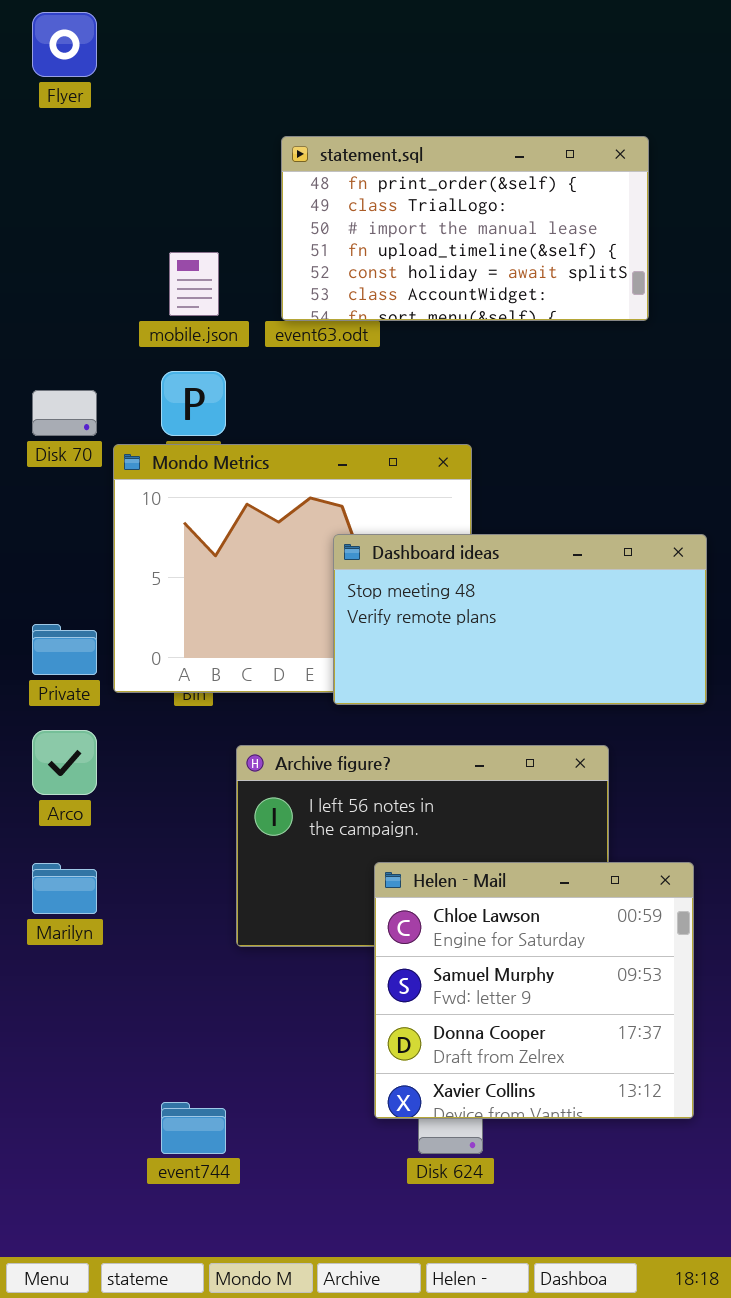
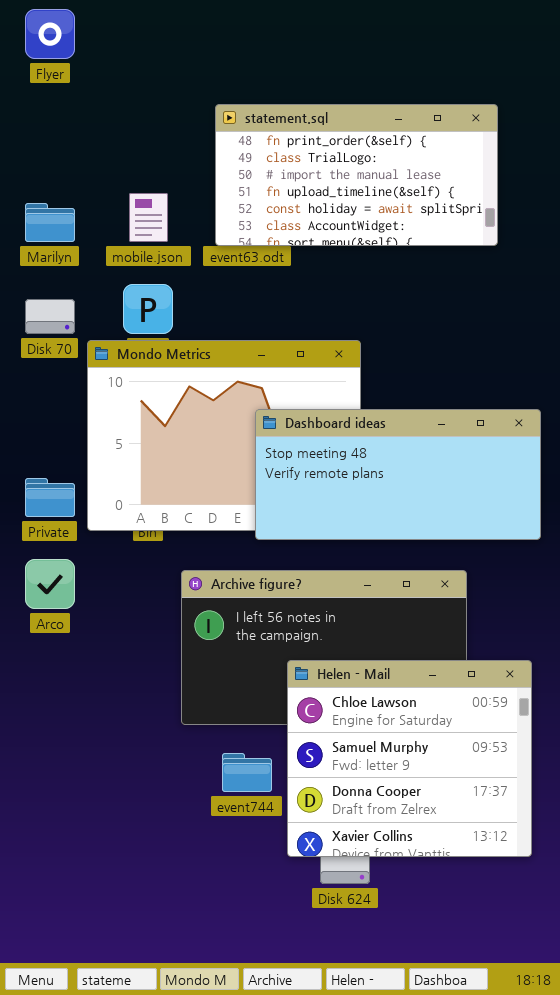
Marilyn: [32,863,97,914] -> [25,203,75,242], moved
event744: [161,1102,226,1154] -> [222,753,272,792], moved

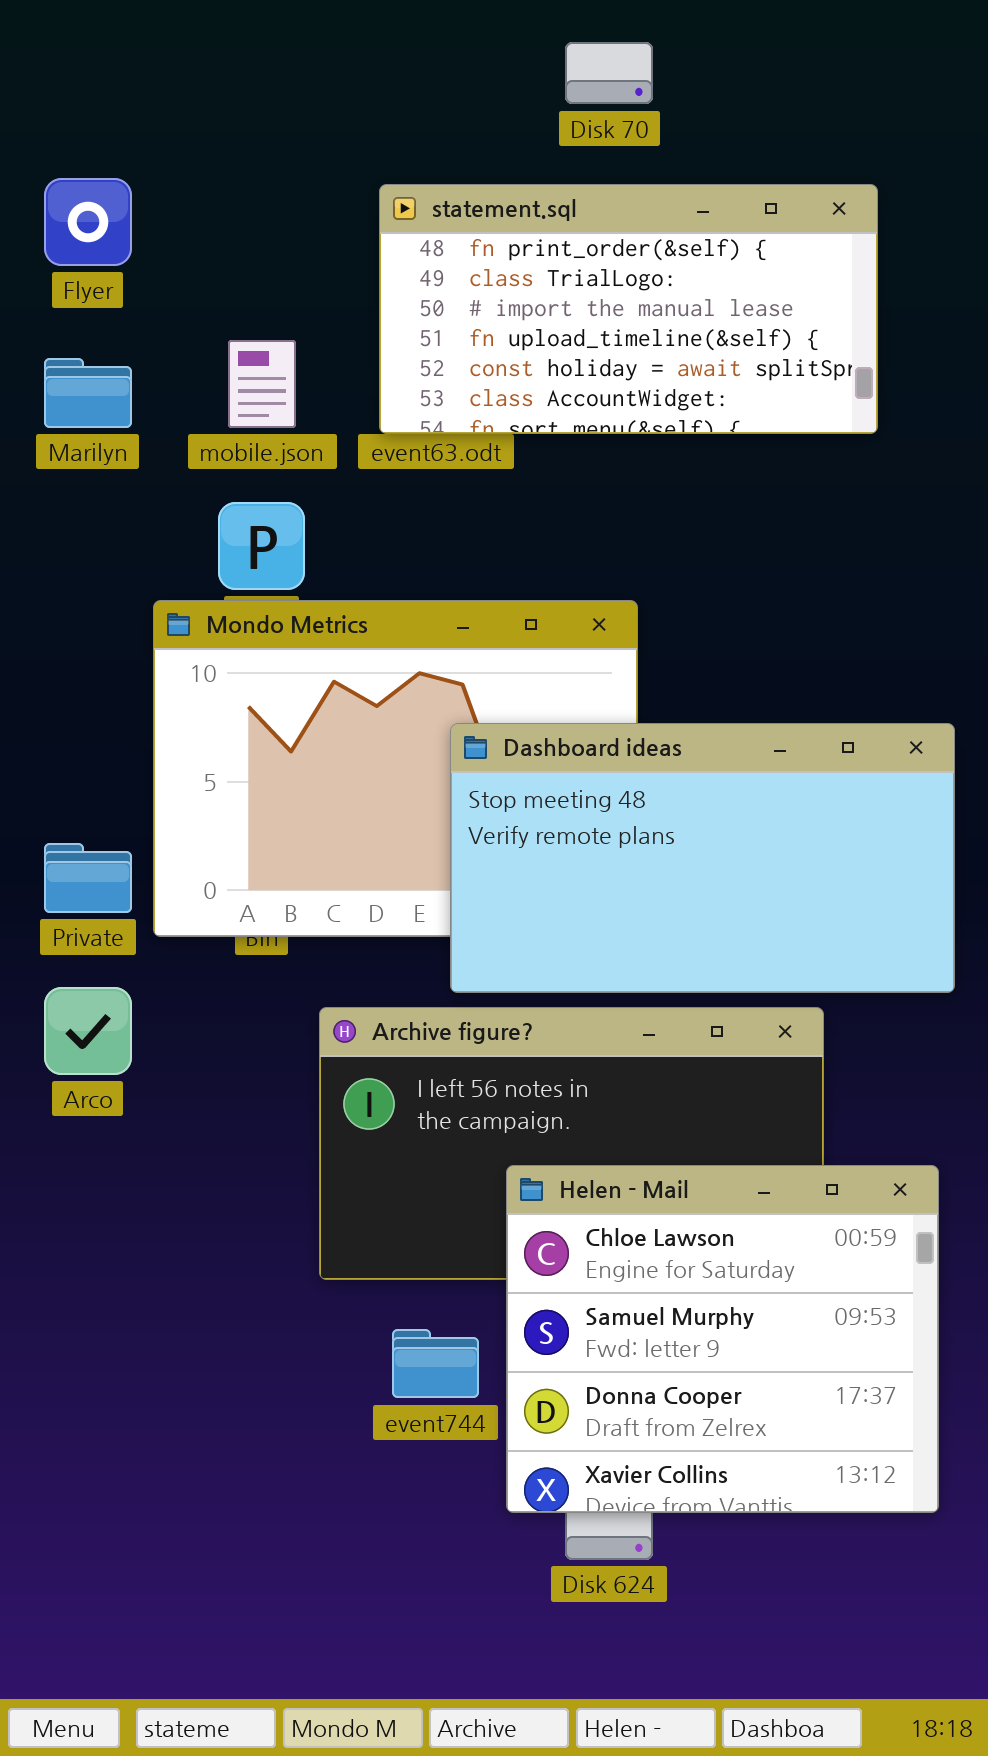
Flyer: [25,9,75,59] -> [44,178,132,266], moved
Disk 70: [25,299,75,334] -> [565,42,653,104], moved
Dashboard ideas: [255,409,541,540] -> [450,723,955,993], resized

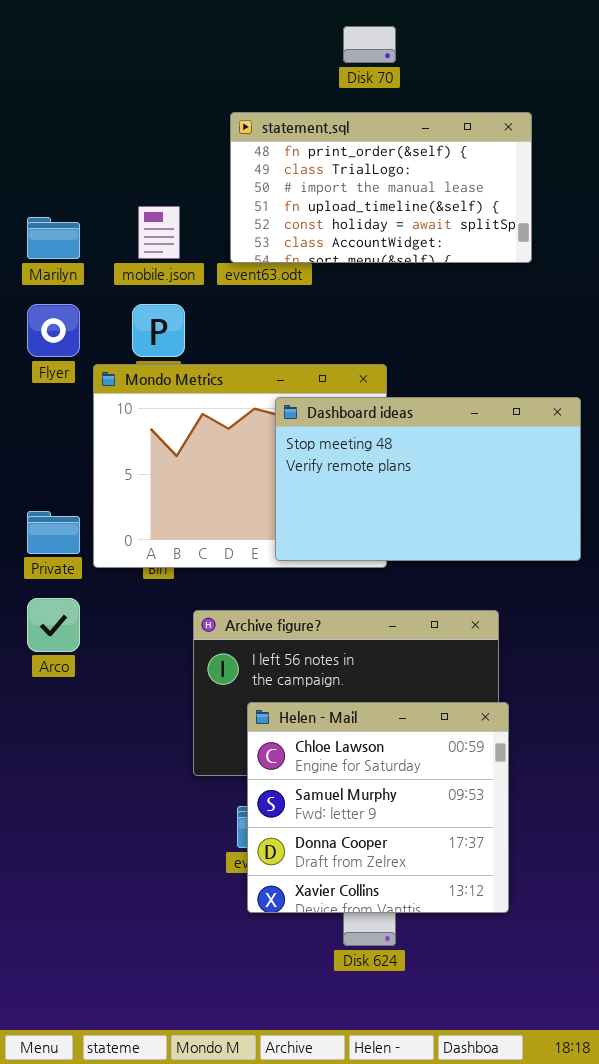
Flyer: [44,178,132,266] -> [27,304,80,357], moved
Dashboard ideas: [450,723,955,993] -> [275,397,581,561], moved
Helen - Mail: [506,1165,939,1513] -> [247,702,509,913], moved

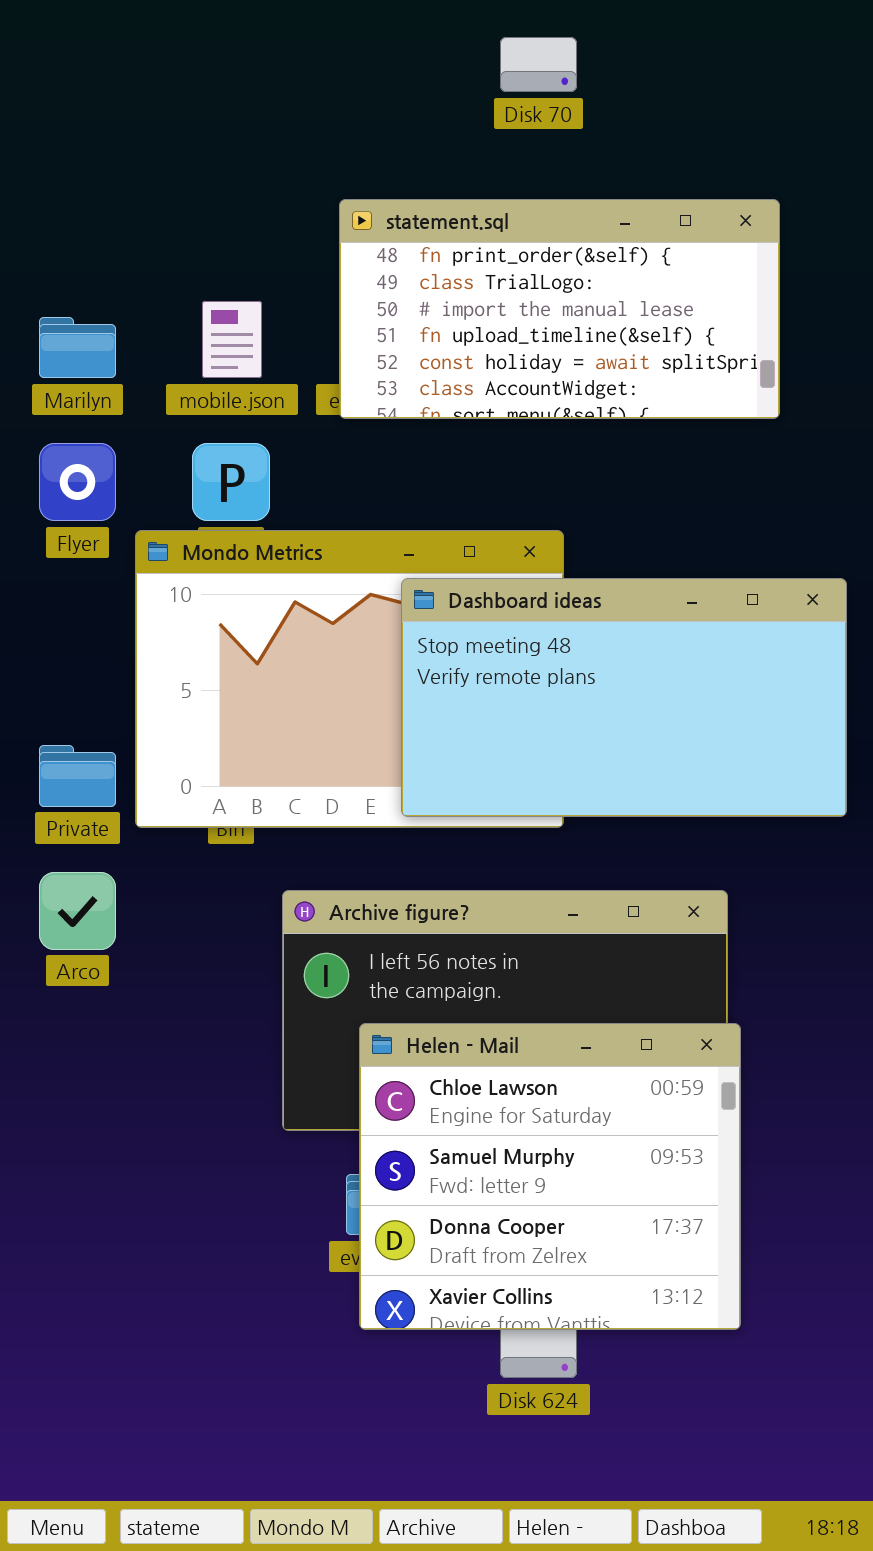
statement.sql: [230,112,532,263] -> [339,199,780,419], moved

